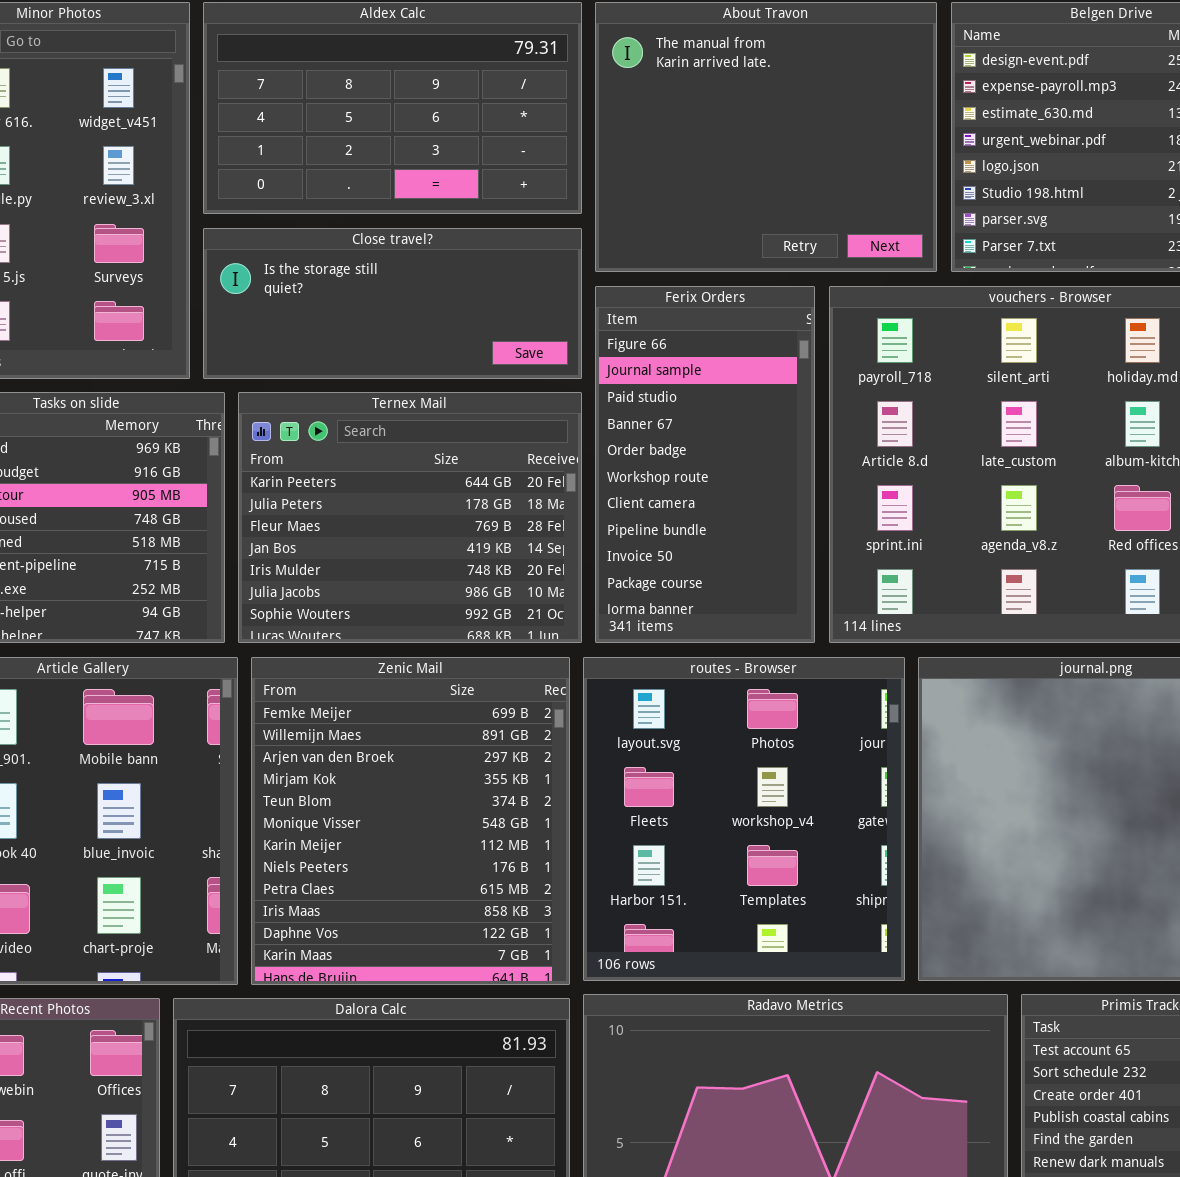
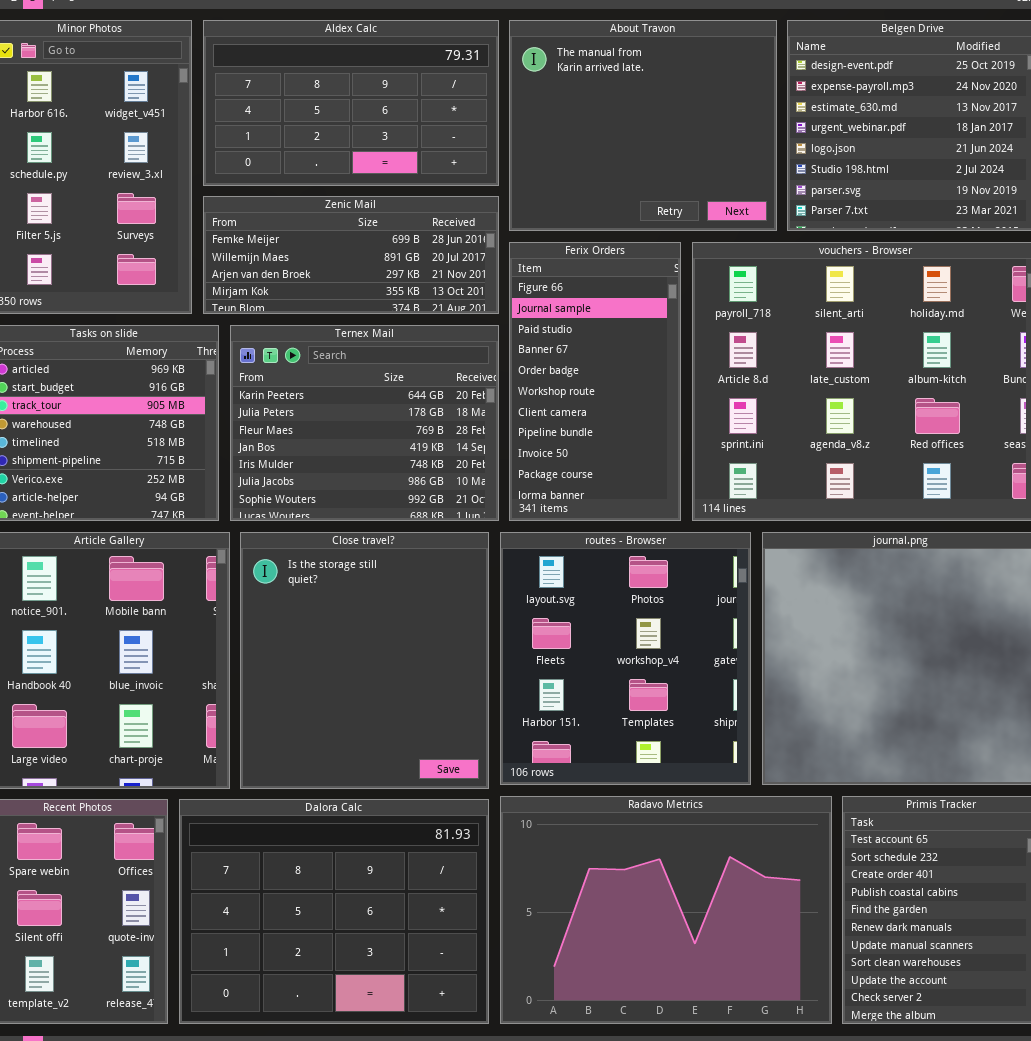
Close travel?: [203,228,582,379] -> [240,532,489,789], moved, resized
Zenic Mail: [251,657,570,985] -> [203,196,499,314], moved, resized

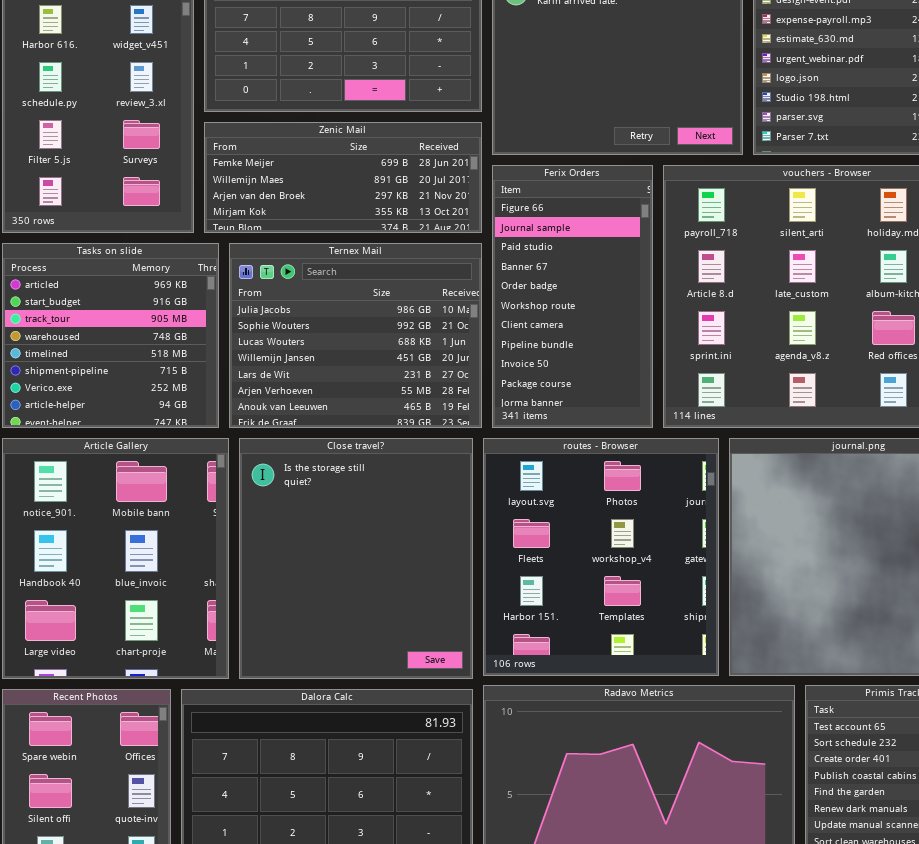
Ternex Mail: [230,325,499,521] -> [229,243,482,428], scrolled down 5 rows

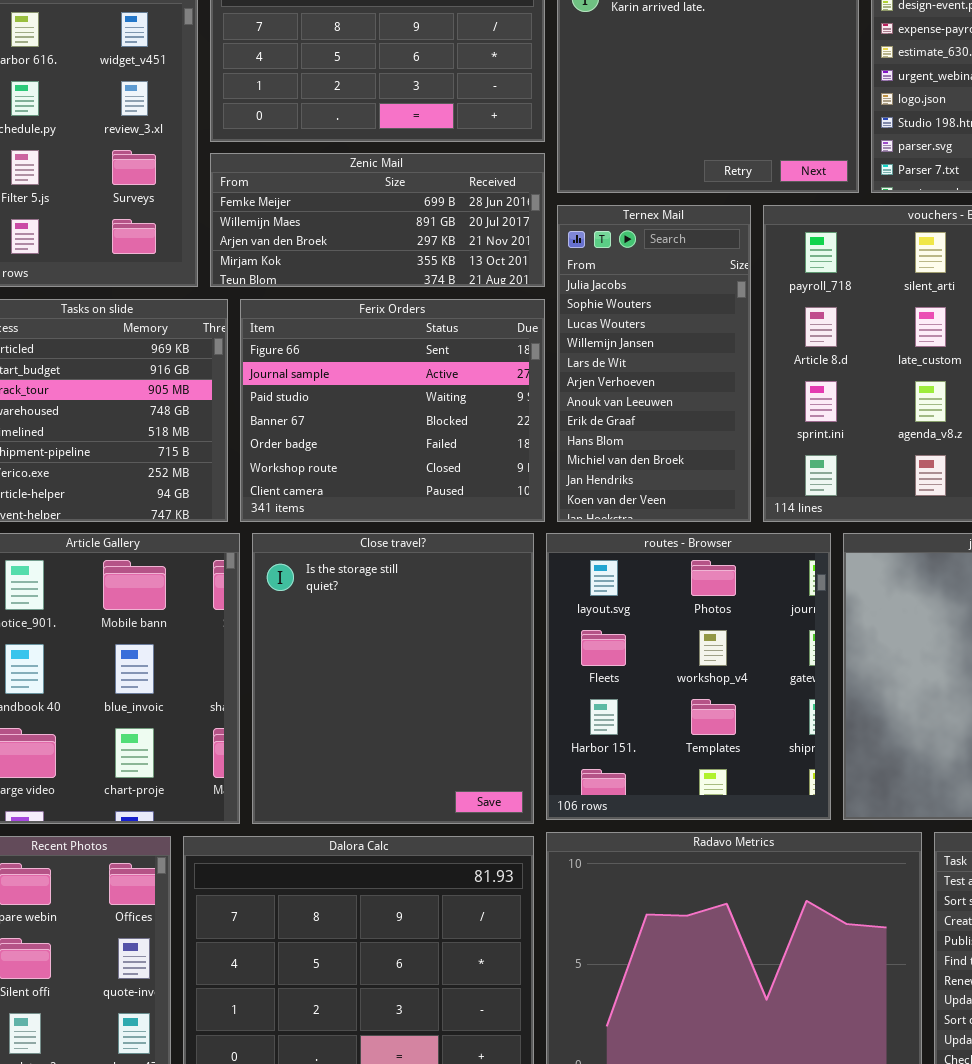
Ferix Orders: [492,165,653,428] -> [240,299,545,522], moved, resized
Ternex Mail: [229,243,482,428] -> [557,205,751,522], moved, resized

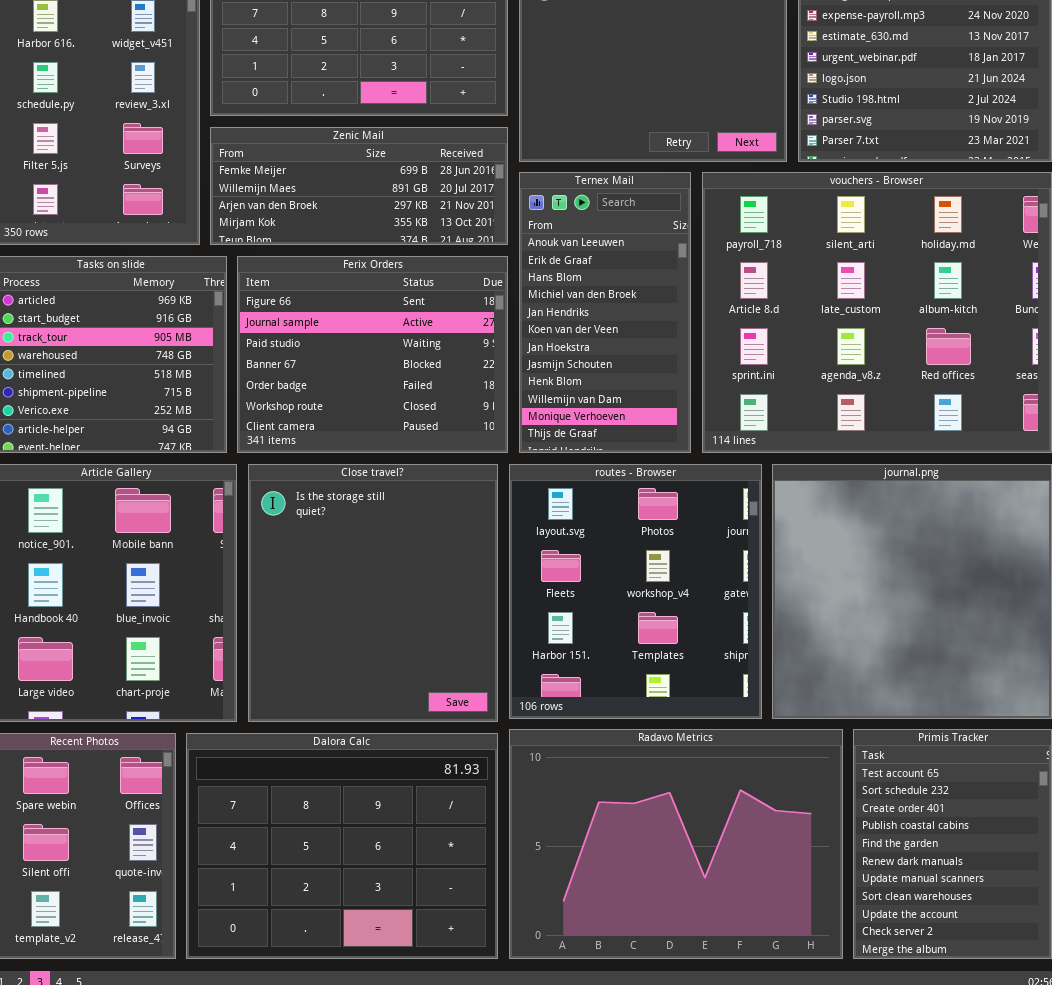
Ternex Mail: [557,205,751,522] -> [519,172,691,453], scrolled down 6 rows

